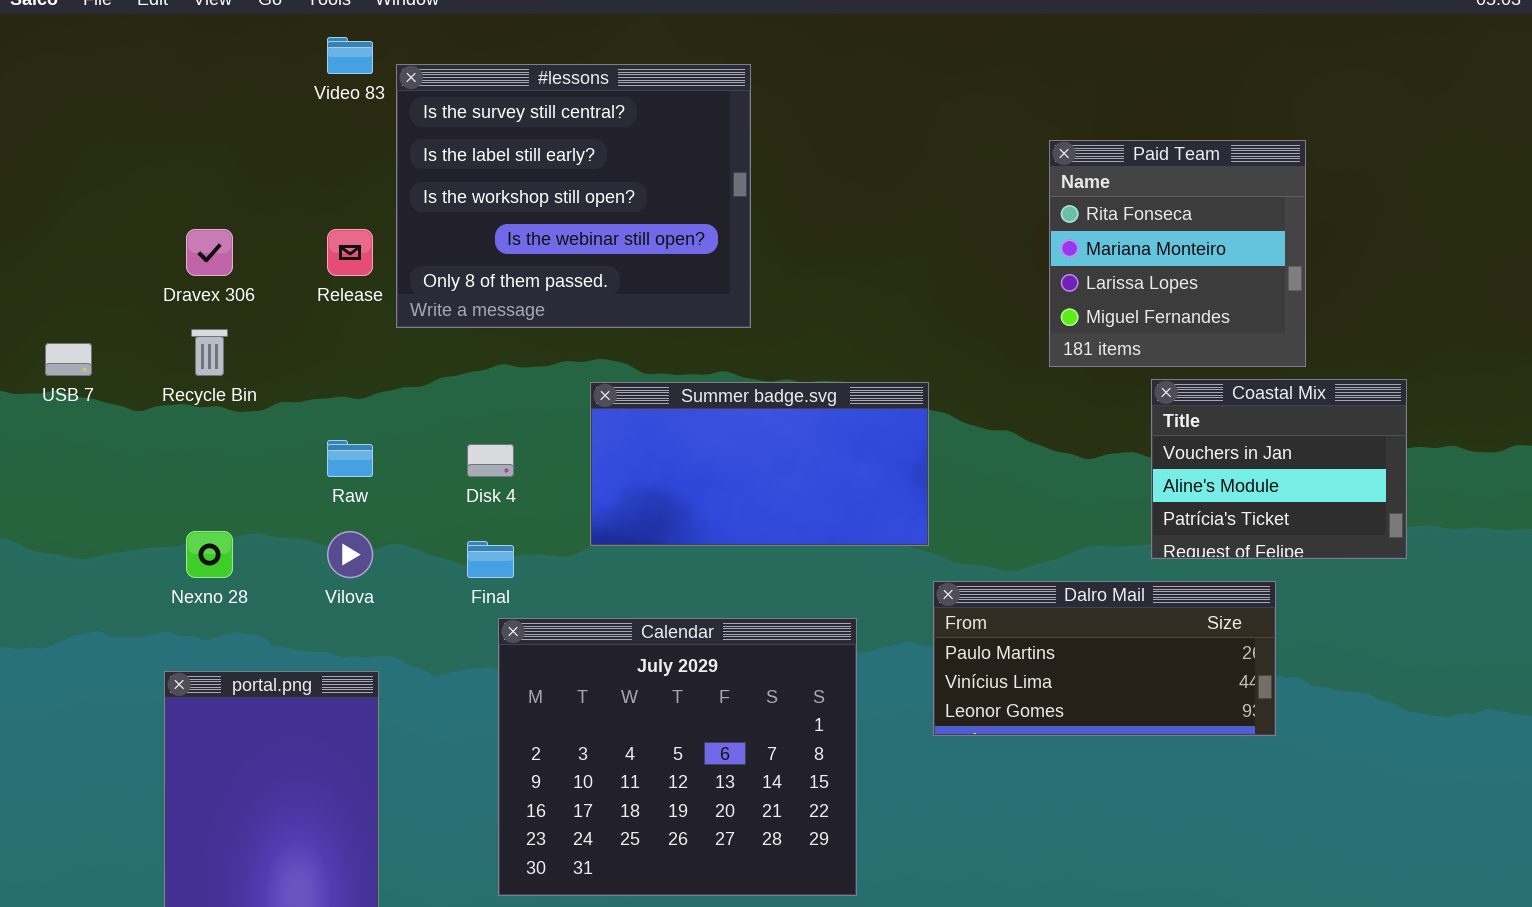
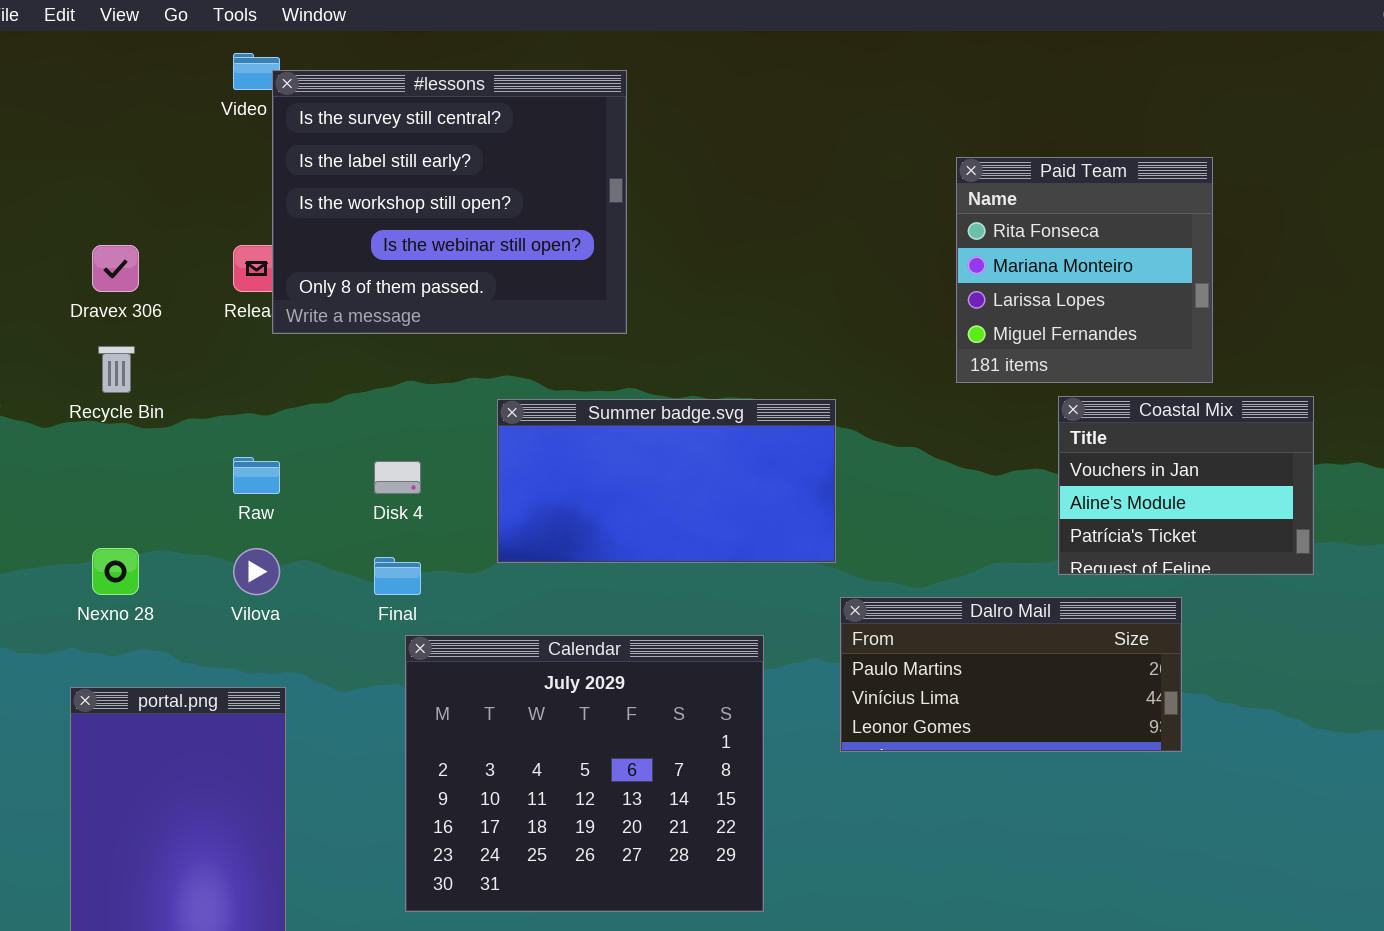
#lessons: [396,64,751,328] -> [272,70,627,334], moved

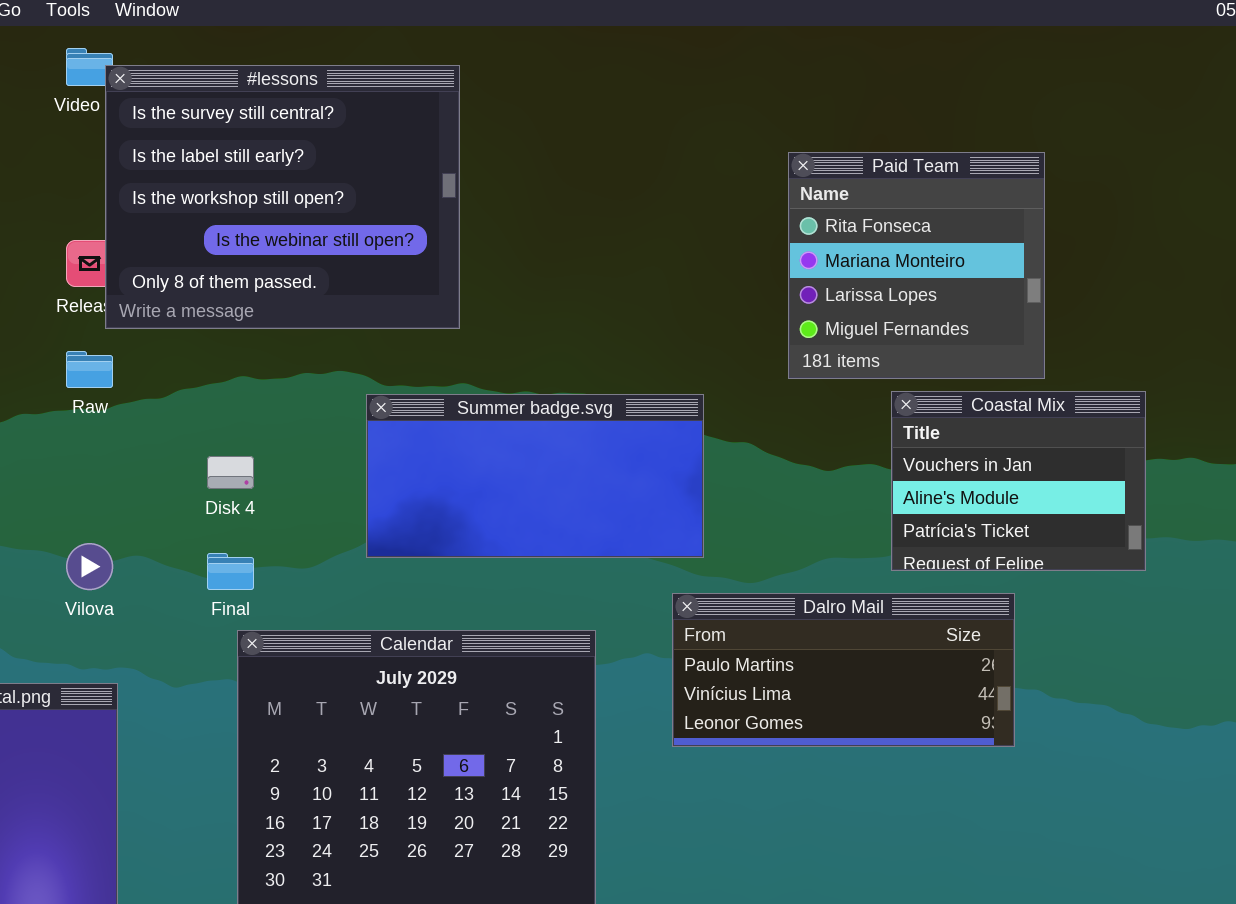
Summer badge.svg: [497,399,836,563] -> [366,394,704,558], moved
Raw: [233,457,280,494] -> [66,351,113,388], moved

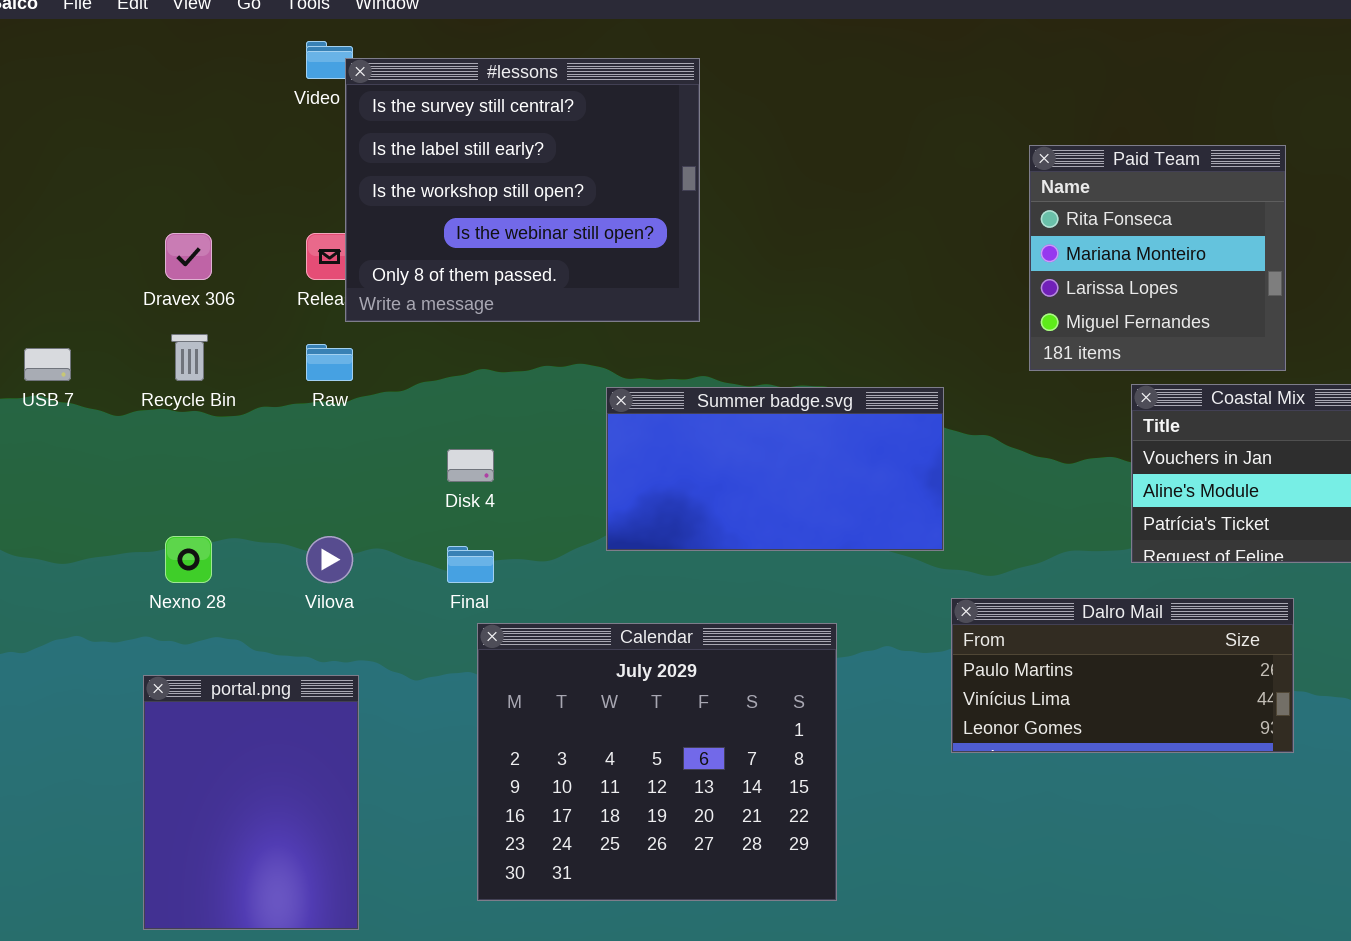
Dalro Mail: [672,593,1015,747] -> [951,598,1294,753], moved

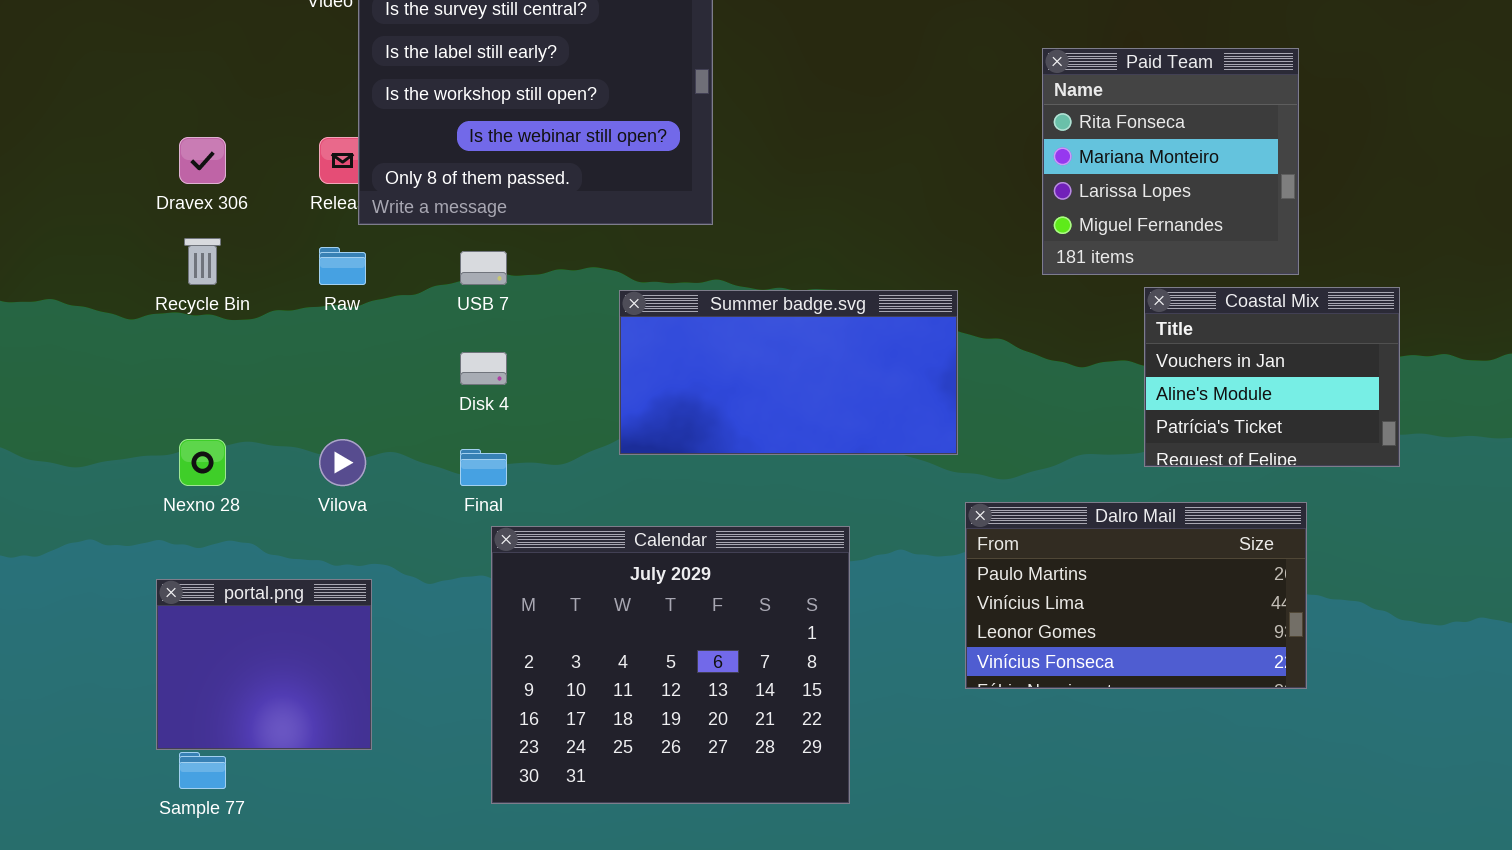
USB 7: [24,348,71,381] -> [460,251,507,285], moved
Dalro Mail: [951,598,1294,753] -> [965,502,1307,689], resized
portal.png: [143,675,359,930] -> [156,579,372,750], resized

